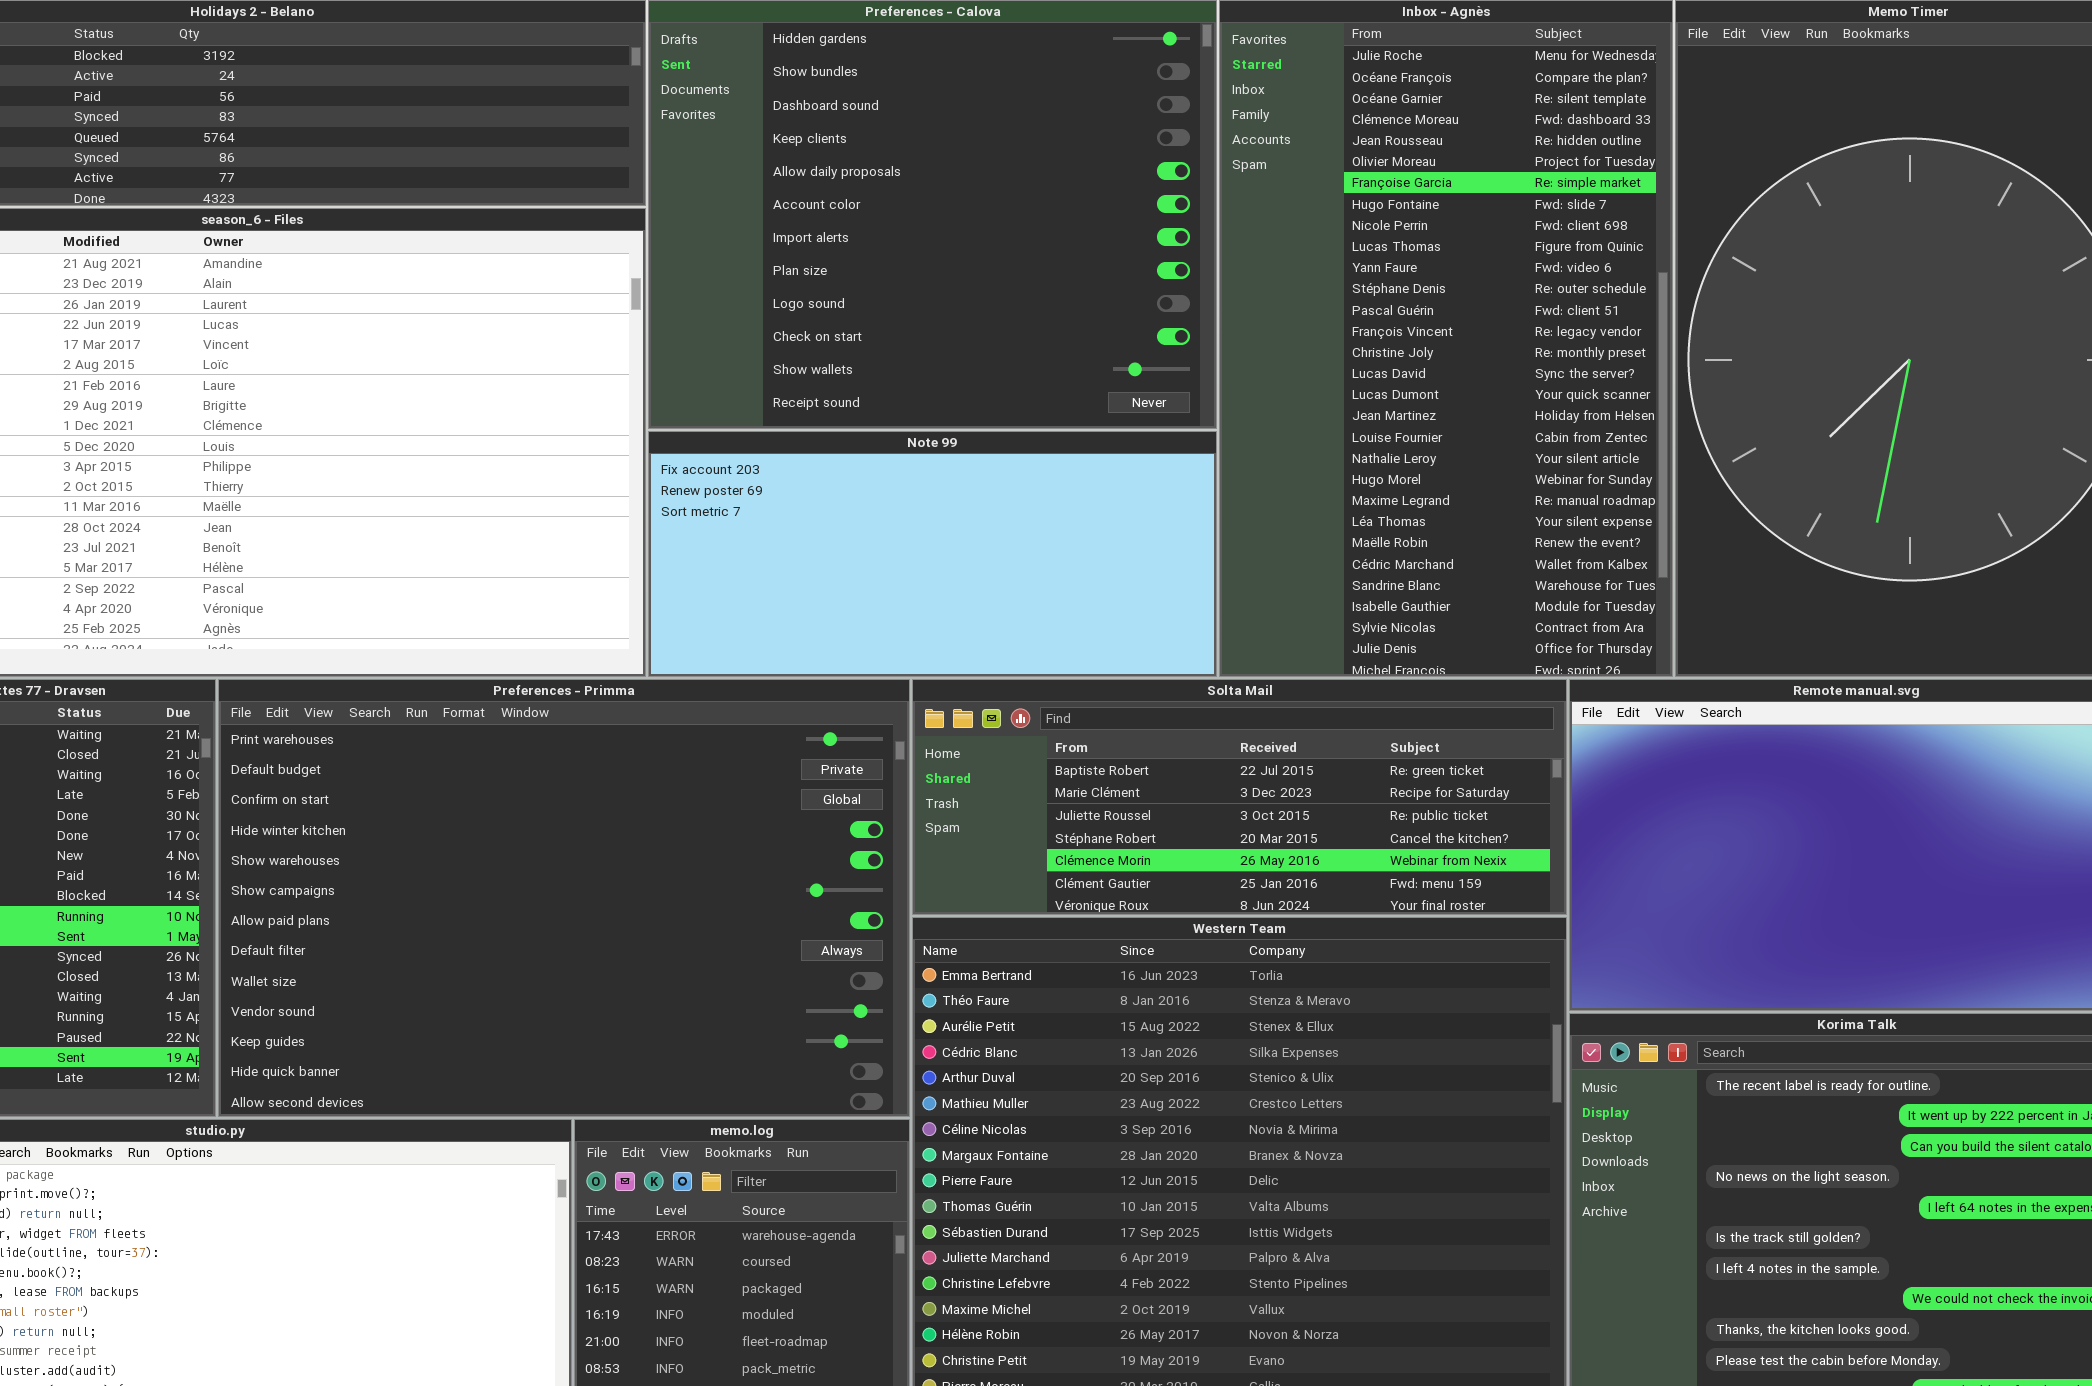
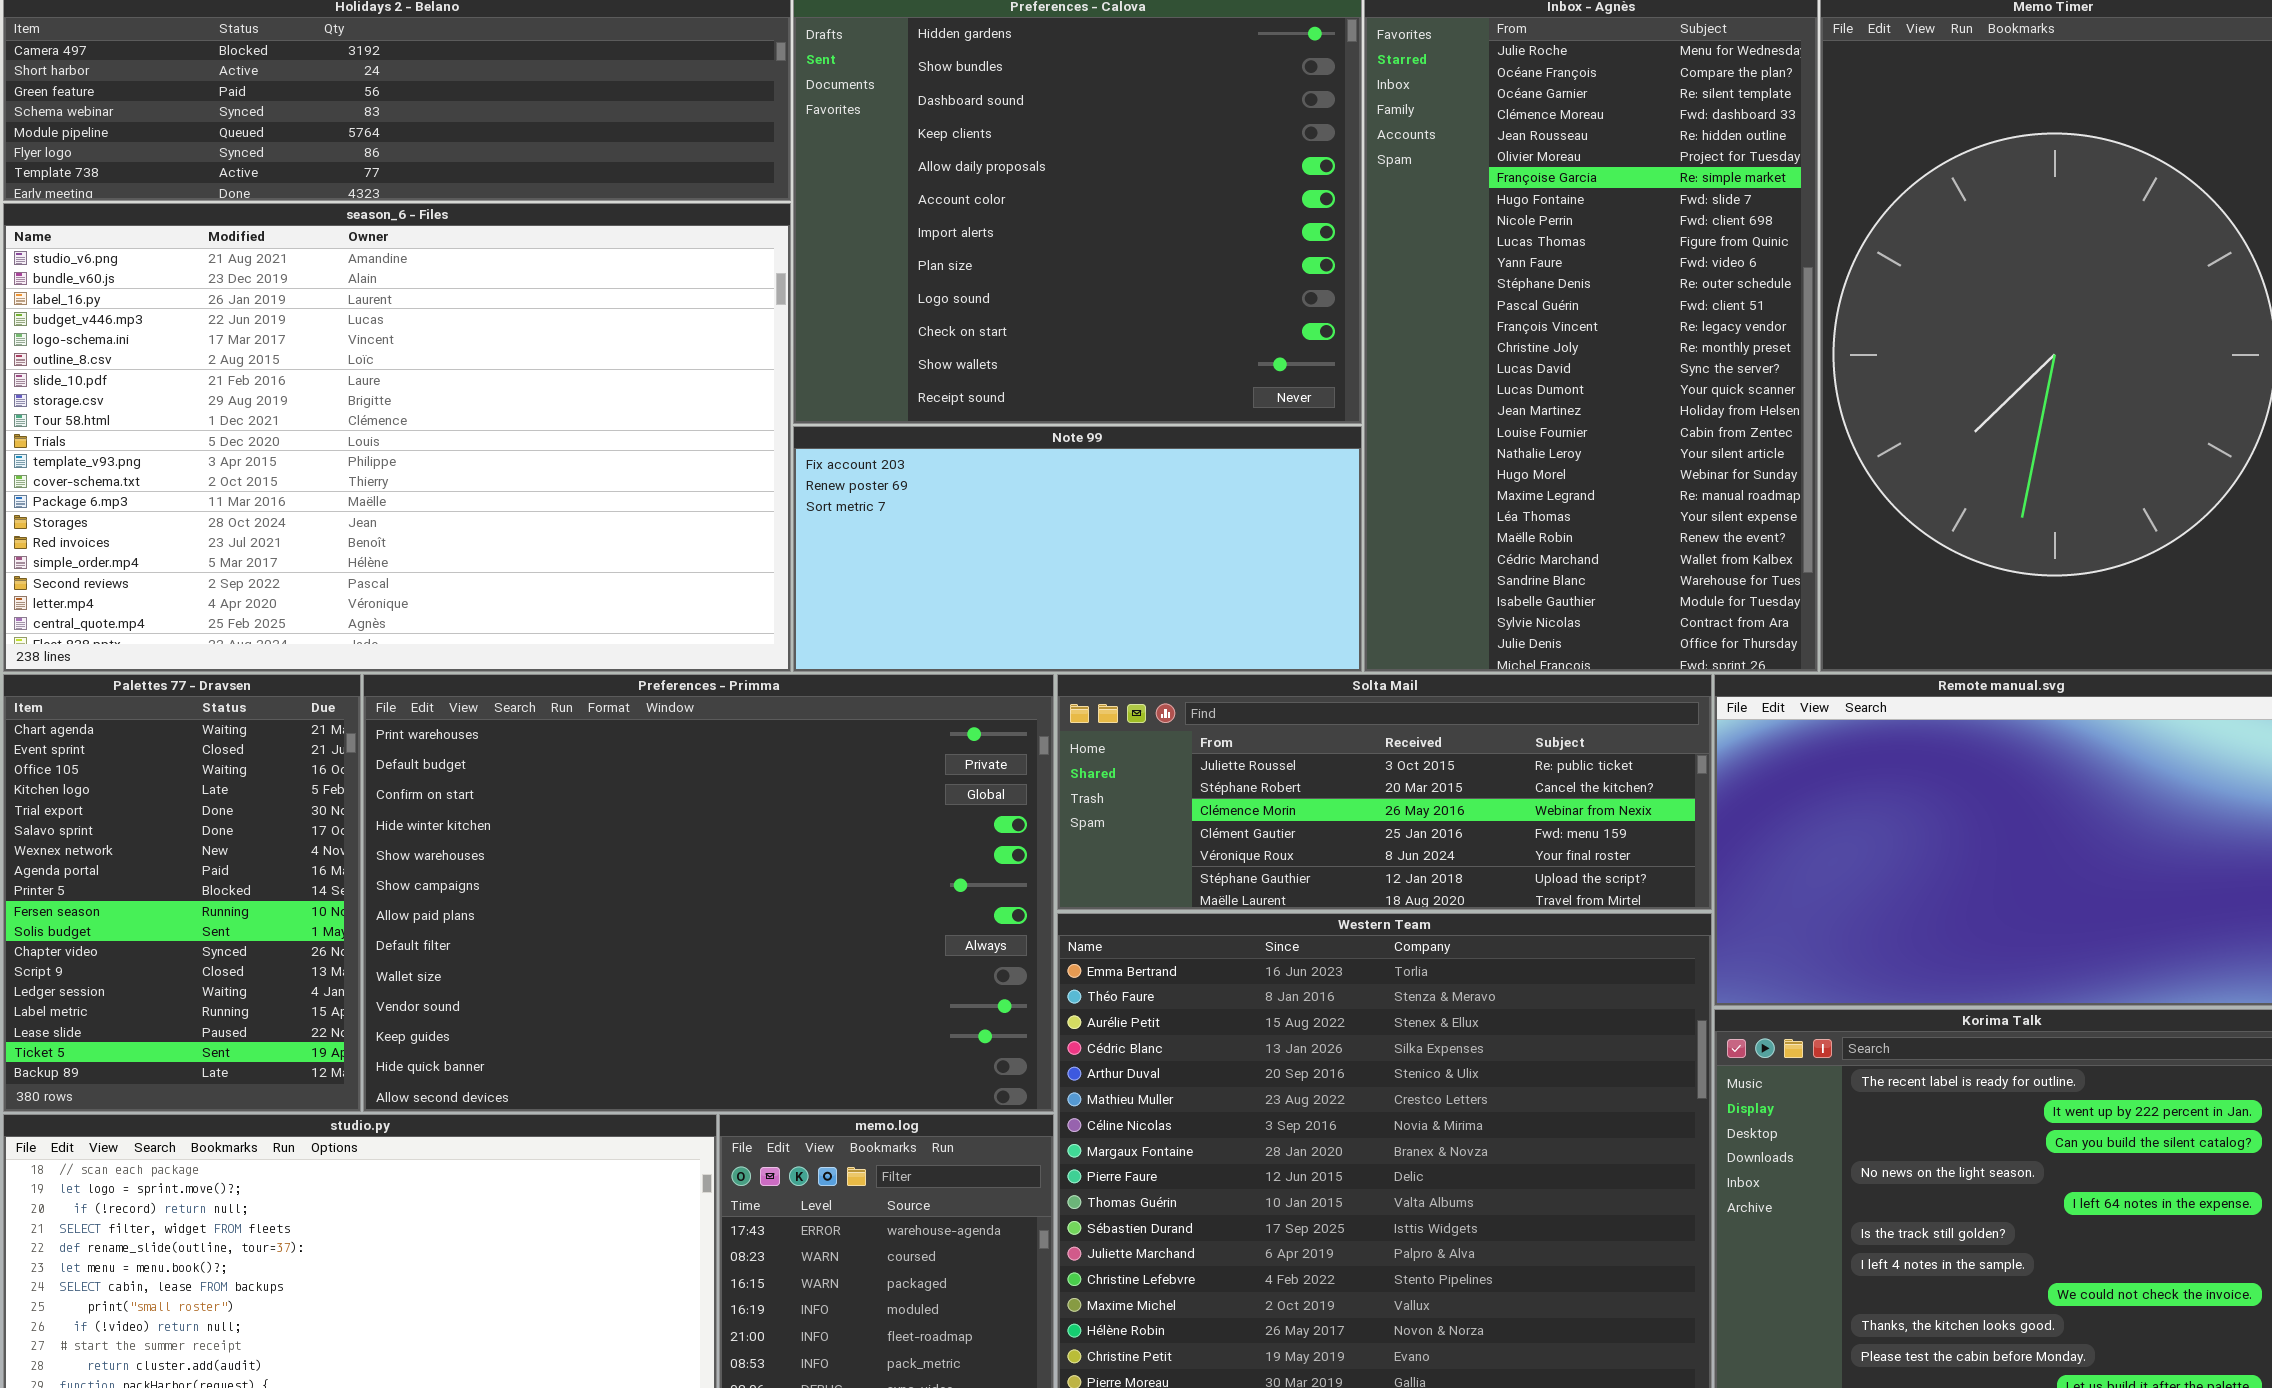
Solta Mail: [912,679,1567,915] -> [1057,674,1712,910], scrolled down 2 rows

